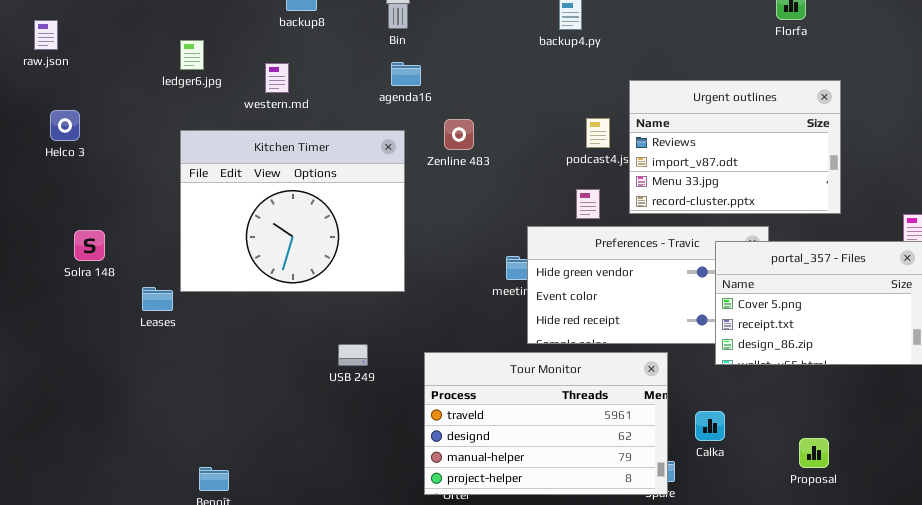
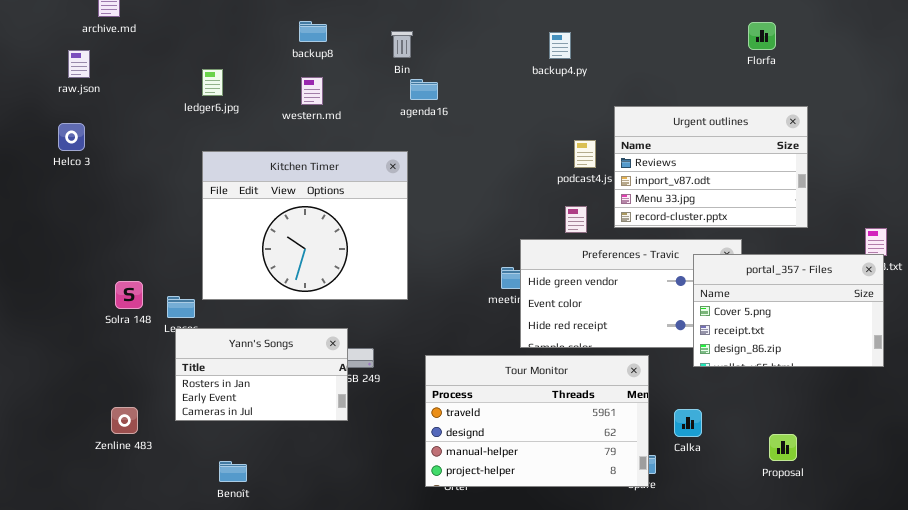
agenda16: [391,62,421,86] -> [410,79,438,100], moved
western.md: [265,63,289,93] -> [301,77,323,105], moved
Helco 3: [50,110,80,141] -> [58,123,85,151], moved
Zenline 483: [444,119,474,150] -> [111,407,138,434], moved
Solra 148: [74,230,105,261] -> [115,281,143,309], moved
Yann's Songs: none -> [175,328,348,421], opened

